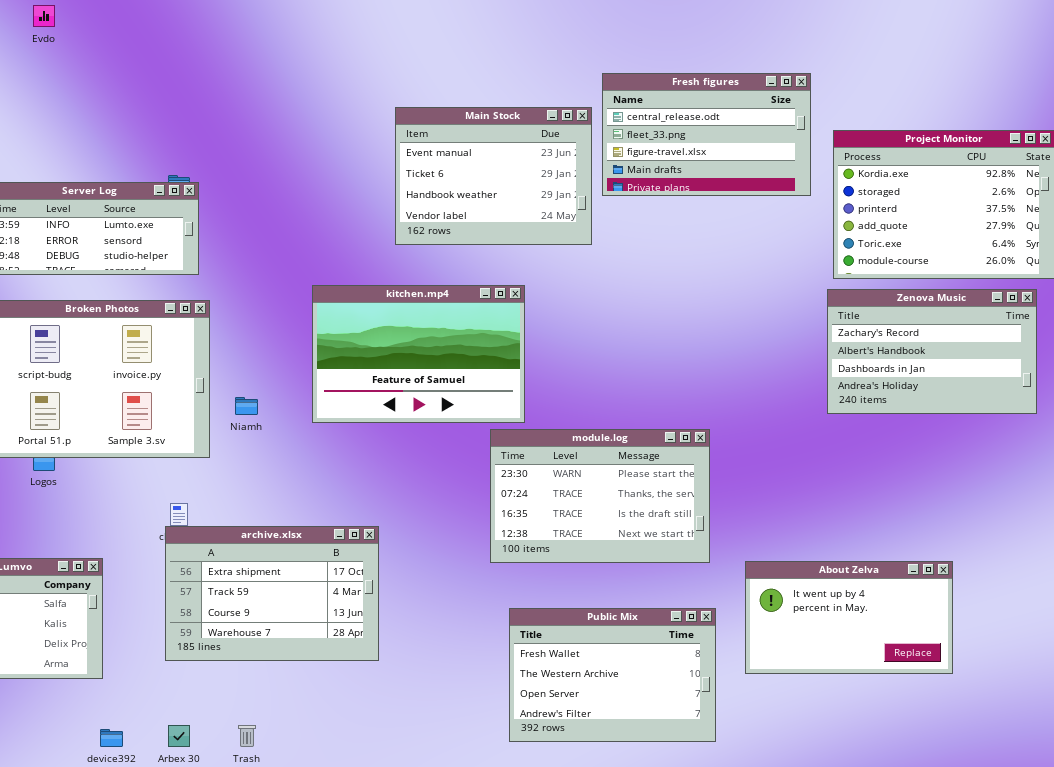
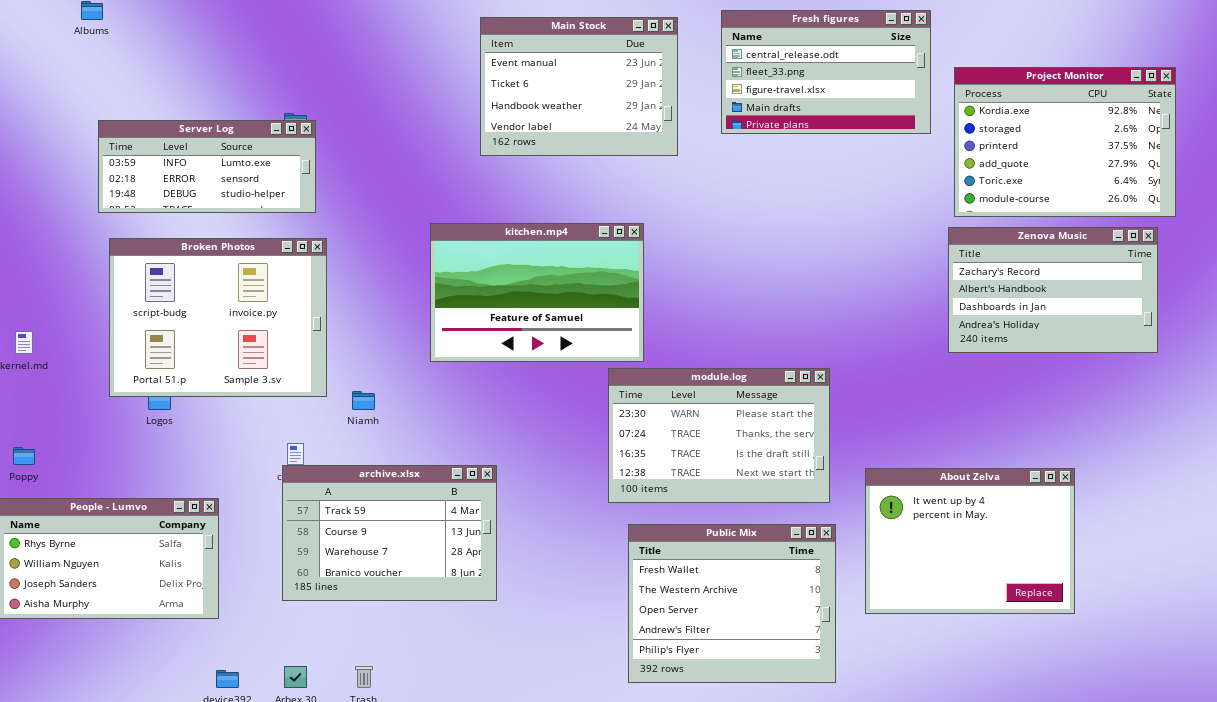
Main Stock: [395,107,592,245] -> [480,17,678,156], moved
Niamh: [235,397,258,415] -> [352,391,375,410], moved
archive.xlsx: [165,526,379,661] -> [282,465,497,601], scrolled down 1 row
About Zelva: [745,561,953,674] -> [865,468,1075,614], resized
Public Mix: [509,608,716,742] -> [628,524,836,683], resized

